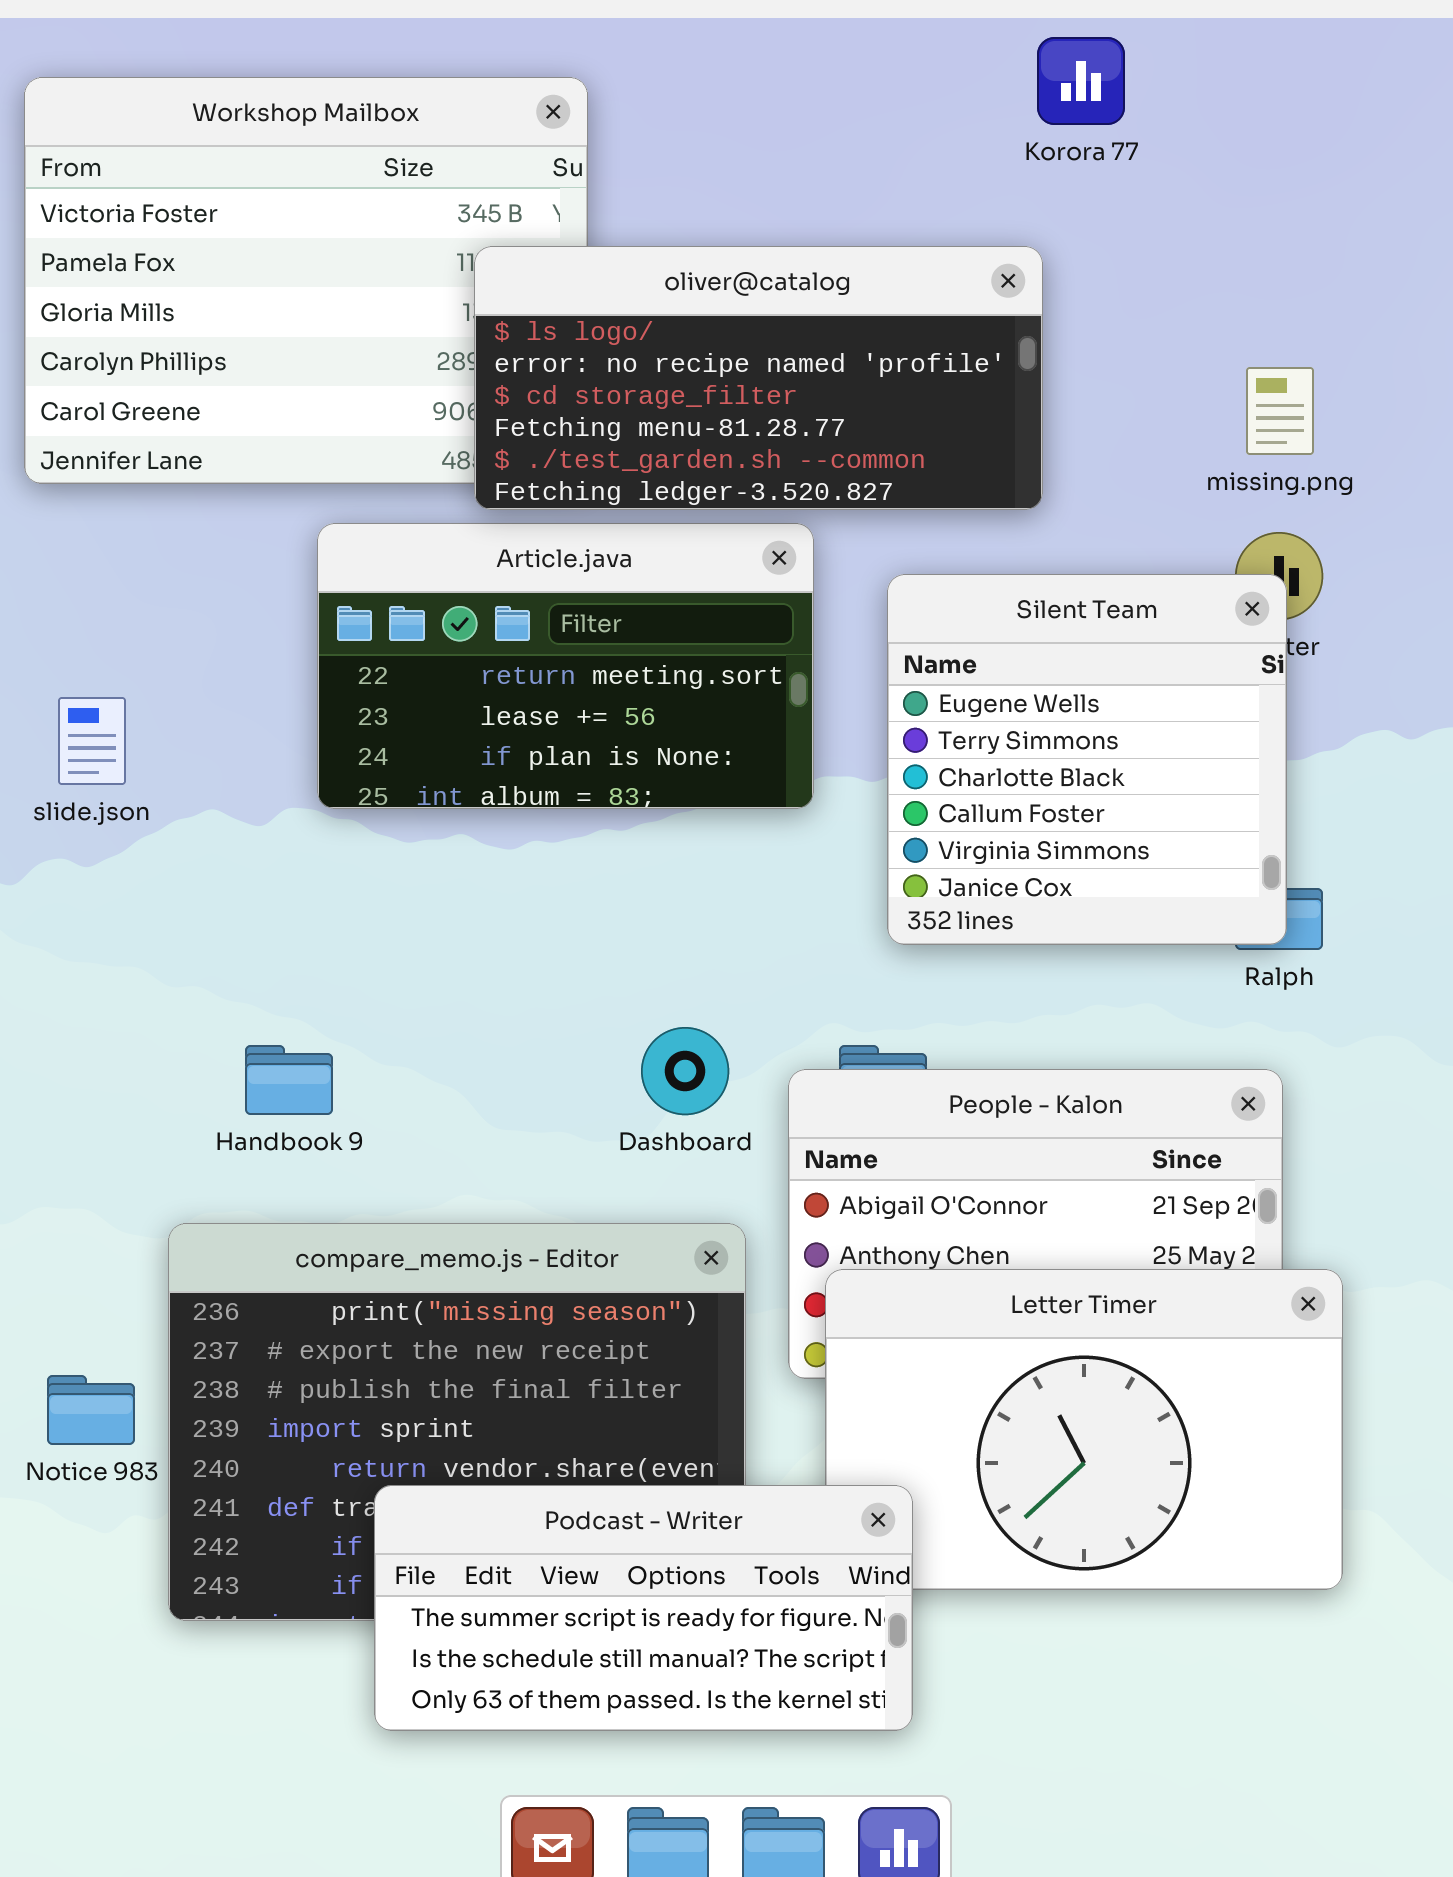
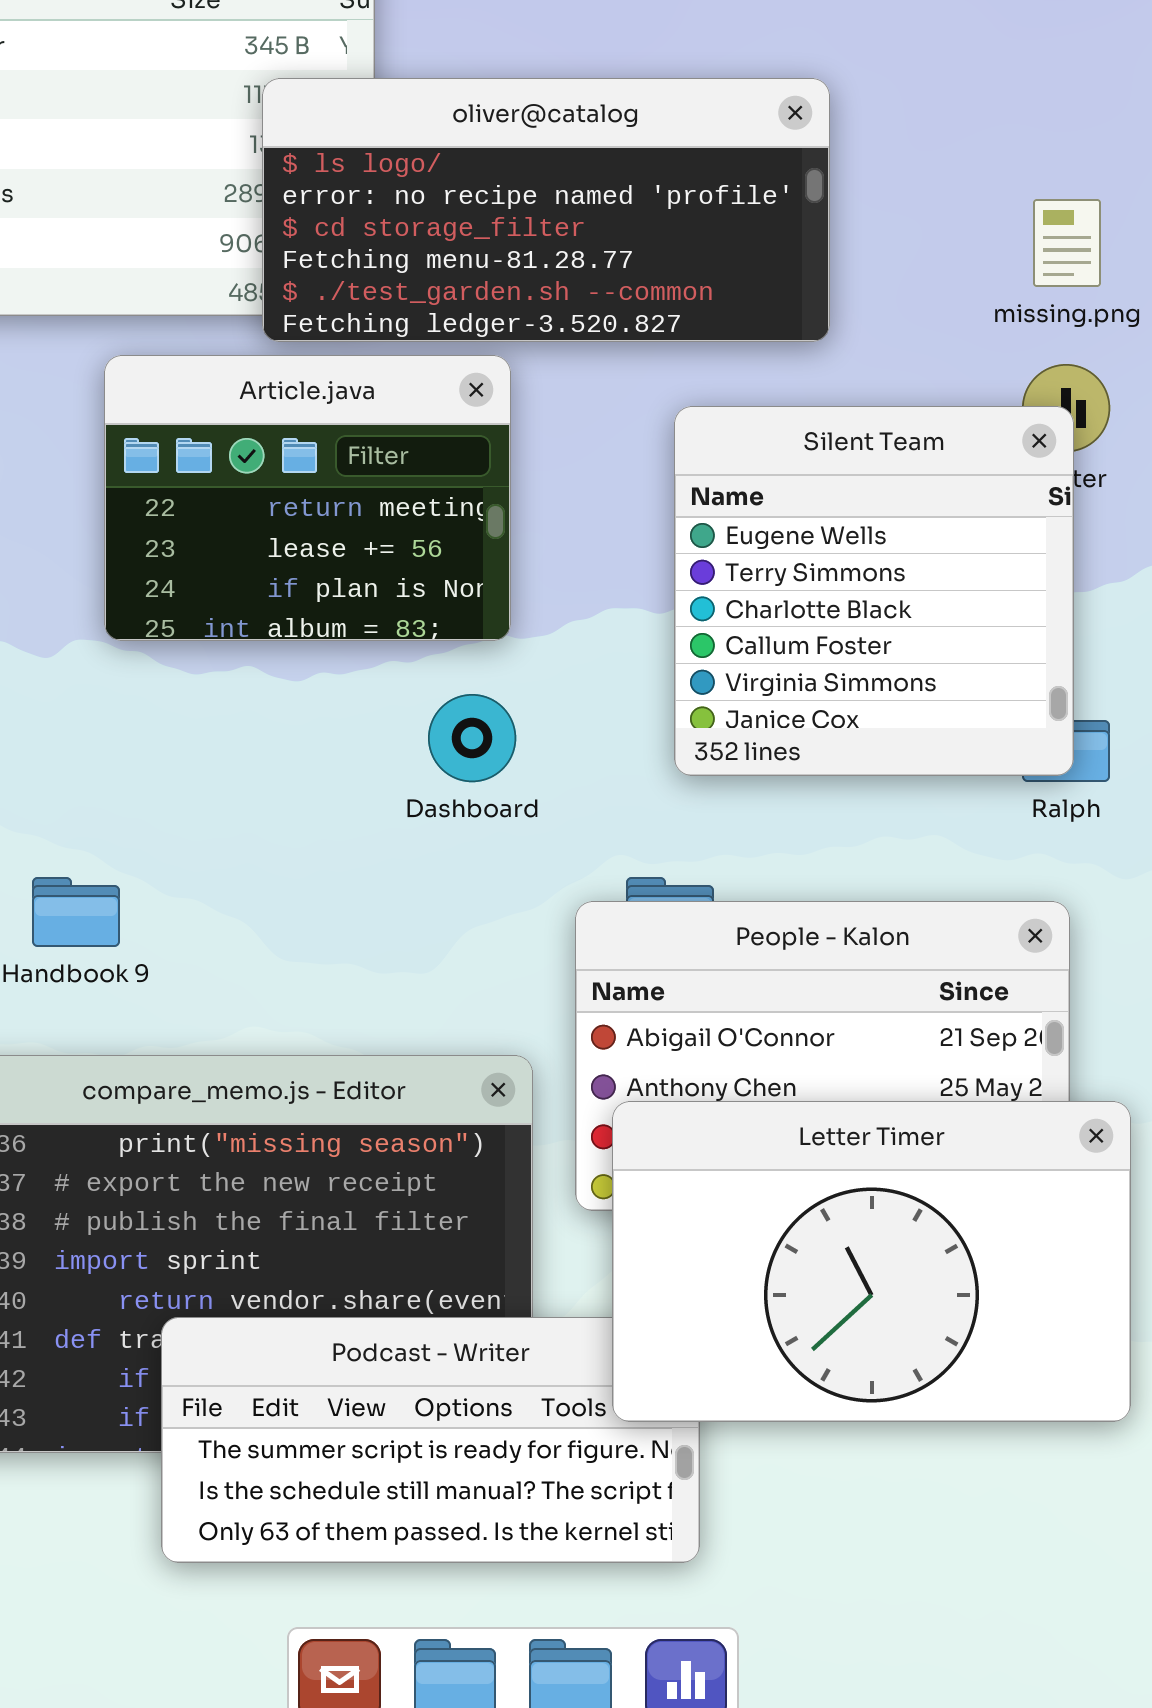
Article.java: [317,523,814,809] -> [104,355,511,641], resized
Dashboard: [641,1027,729,1115] -> [428,694,516,782], moved
Letter Timer: [825,1269,1343,1590] -> [612,1101,1131,1422], raised

